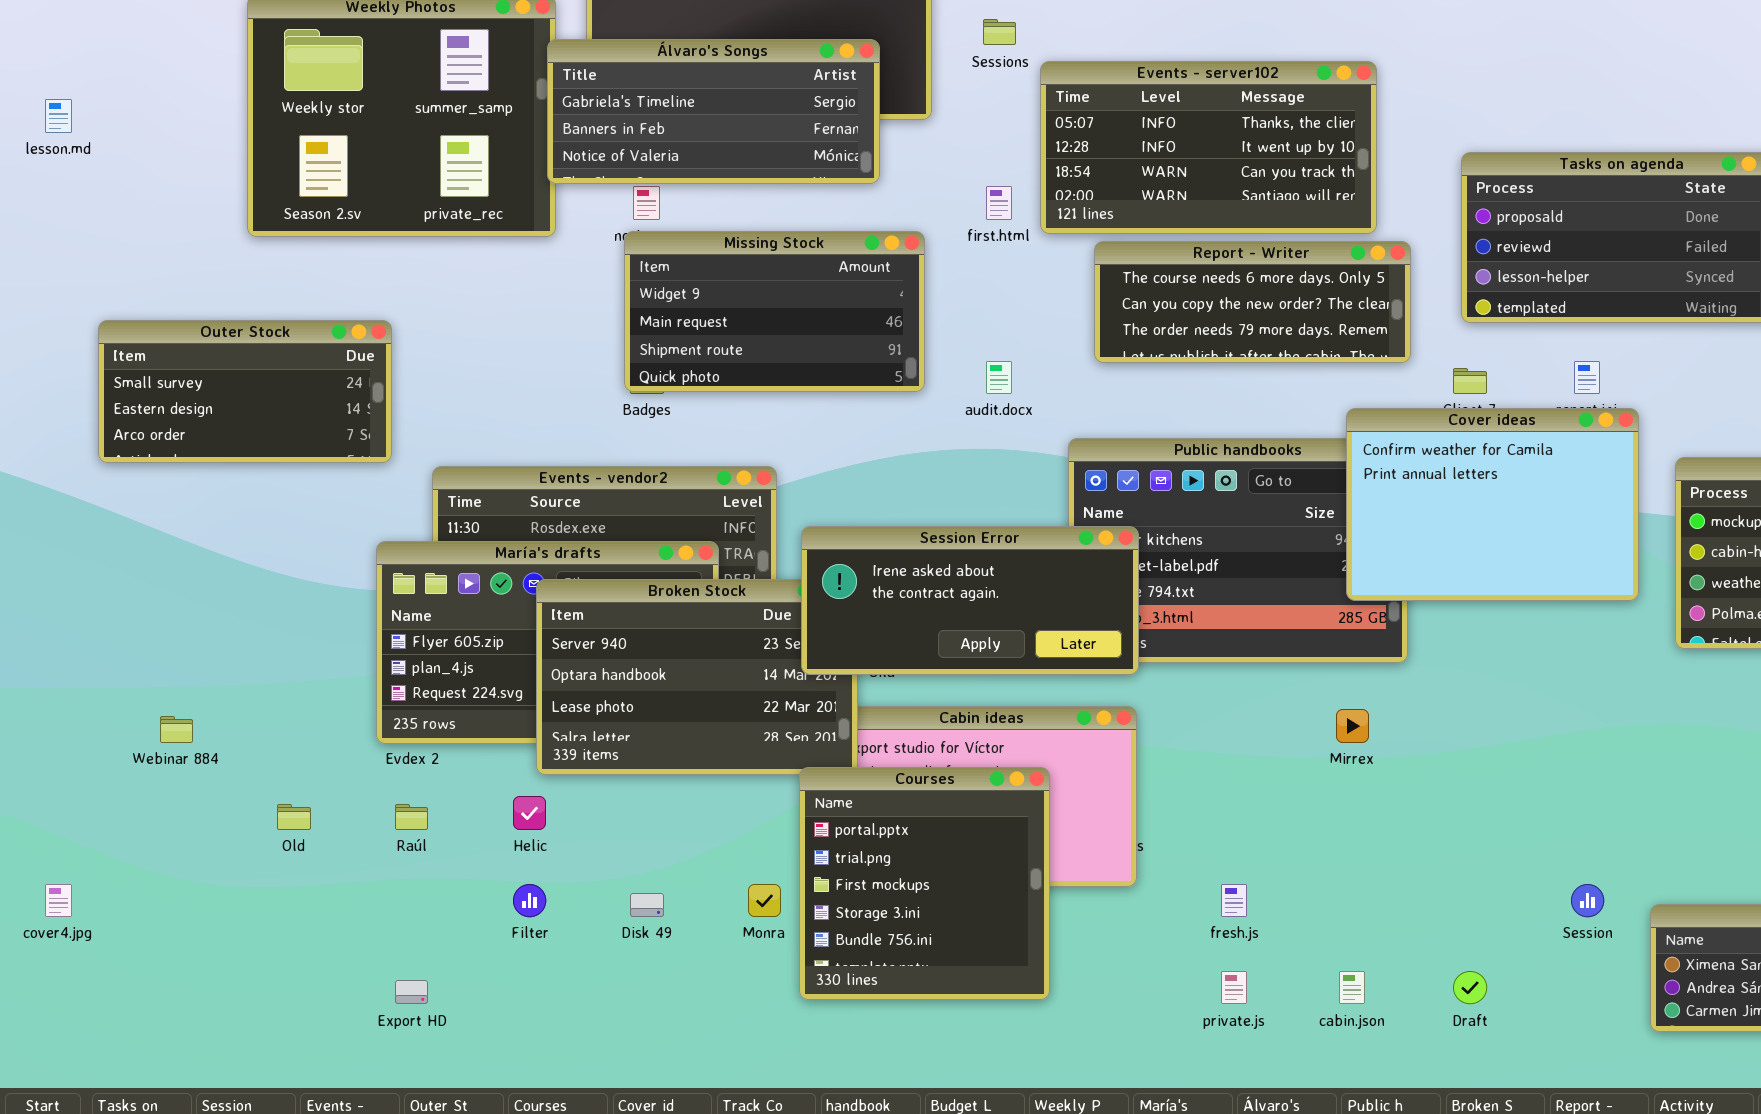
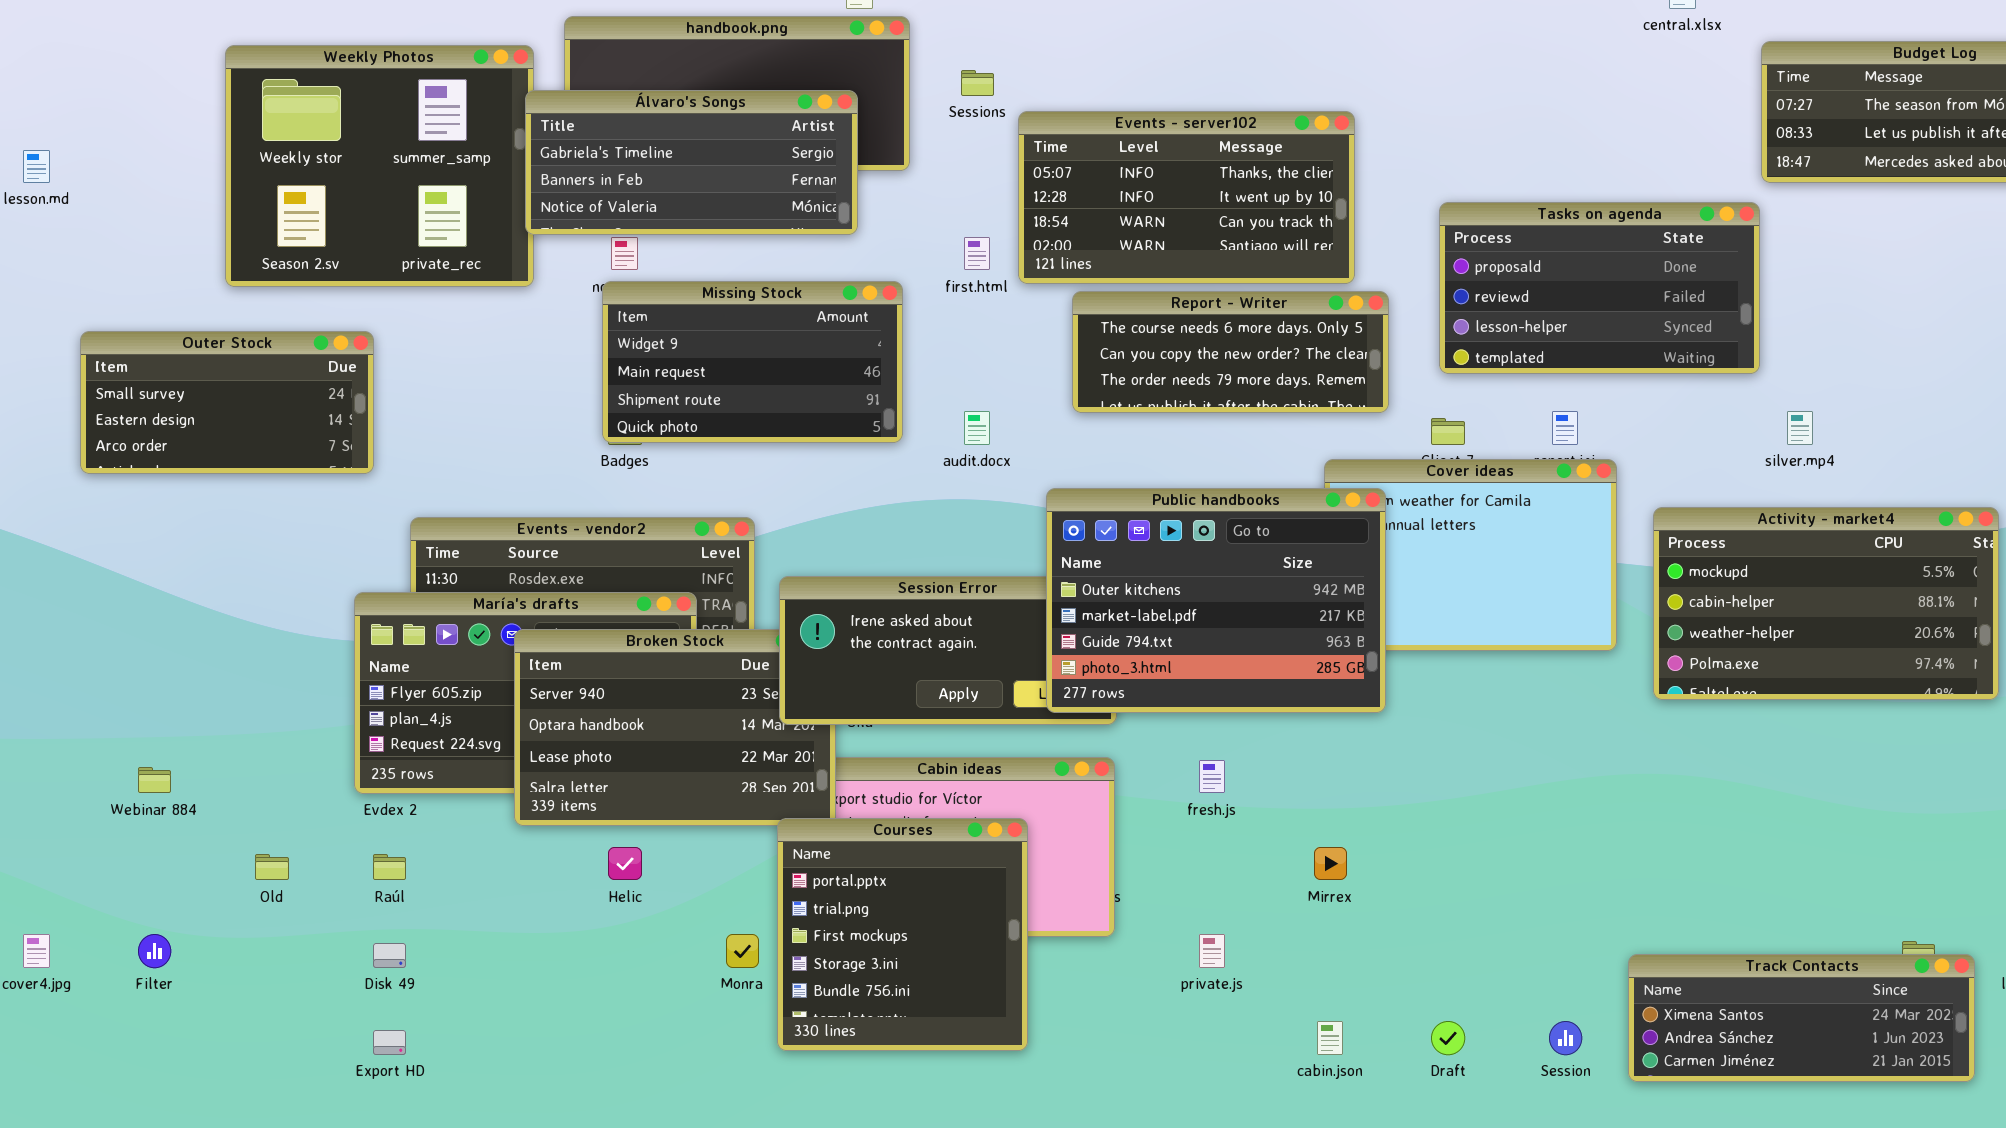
Outer Stock: [98,320,392,463] -> [80,331,374,474], moved
Public handbooks: [1068,438,1408,663] -> [1046,488,1386,713], raised
Mirrex: [1336,709,1369,743] -> [1314,847,1347,880], moved
Helic: [513,796,546,830] -> [608,847,642,880], moved
Filter: [513,884,546,917] -> [138,934,171,968], moved
fresh.js: [1221,884,1247,917] -> [1199,760,1225,793], moved
Session: [1571,884,1604,917] -> [1549,1021,1582,1055], moved
Disk 49: [630,893,664,917] -> [373,943,406,968], moved
private.js: [1221,971,1247,1004] -> [1199,934,1225,968], moved

